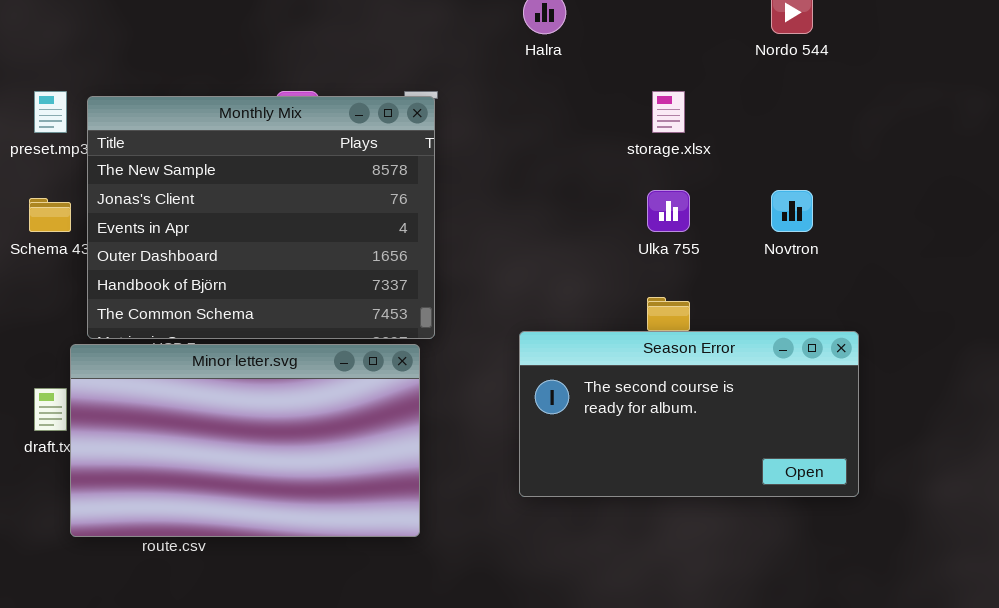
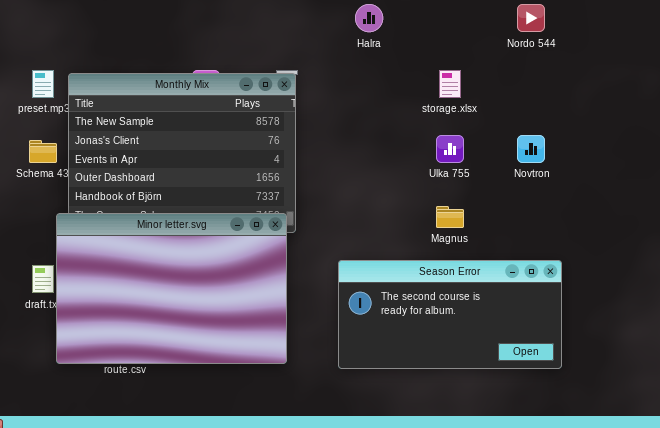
Season Error: [519,331,859,497] -> [338,260,562,369], moved
Minor letter.svg: [70,344,420,537] -> [56,213,287,364], resized

